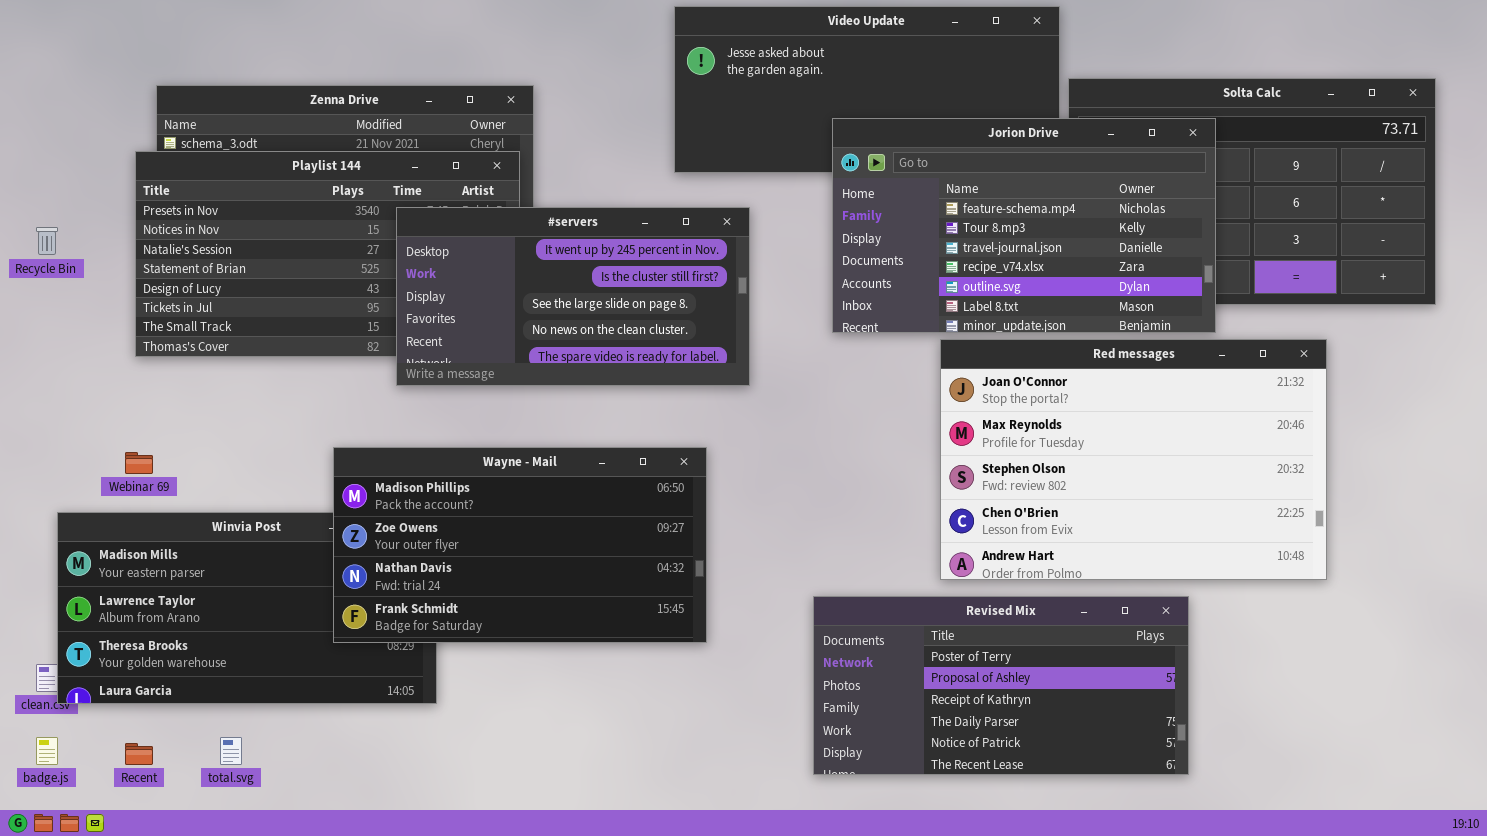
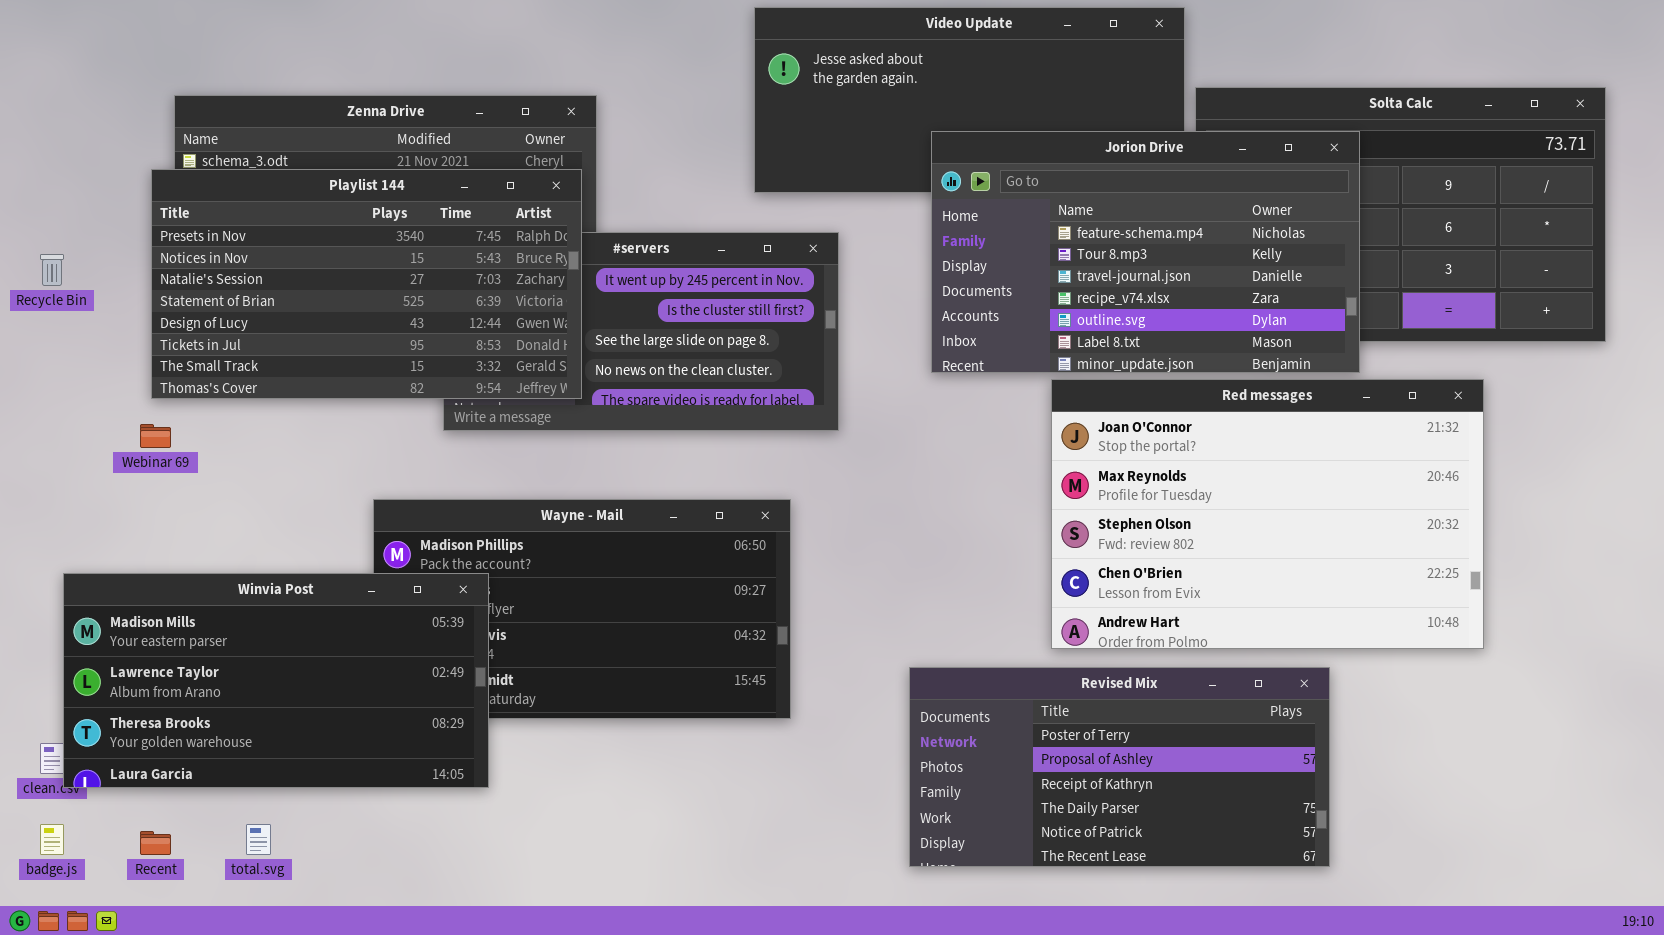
Playlist 144: [135,151,520,357] -> [151,169,582,399], raised
Webinar 69: [125,452,153,474] -> [140,424,171,448], moved
Winvia Post: [57,512,437,704] -> [63,573,489,788], raised

